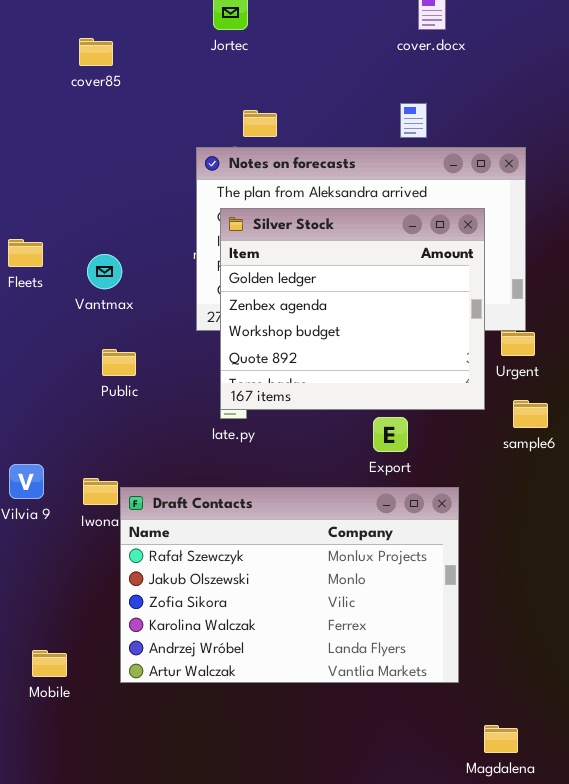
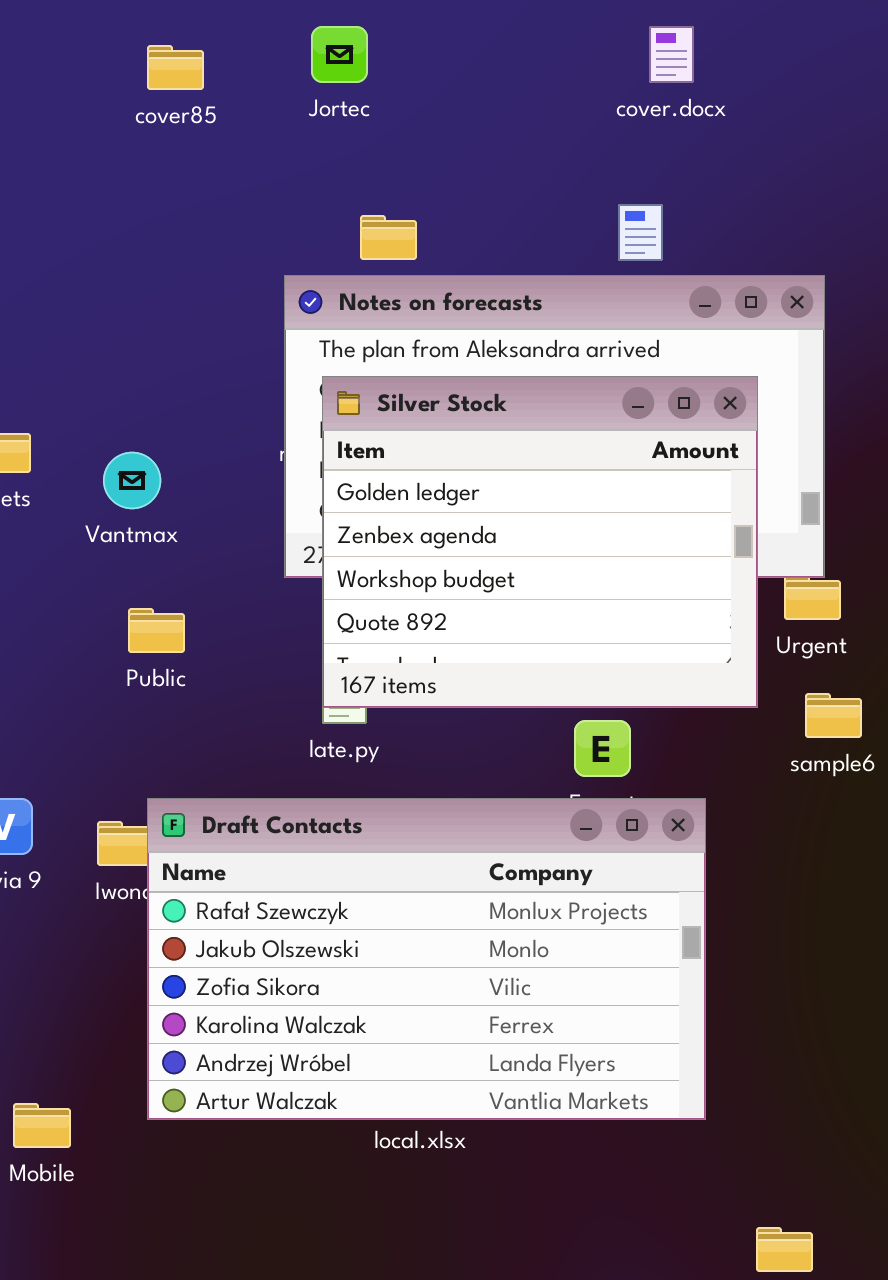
cover85: [79,38,113,66] -> [147,45,204,90], moved
Draft Contacts: [120,487,459,683] -> [147,798,706,1120], moved

